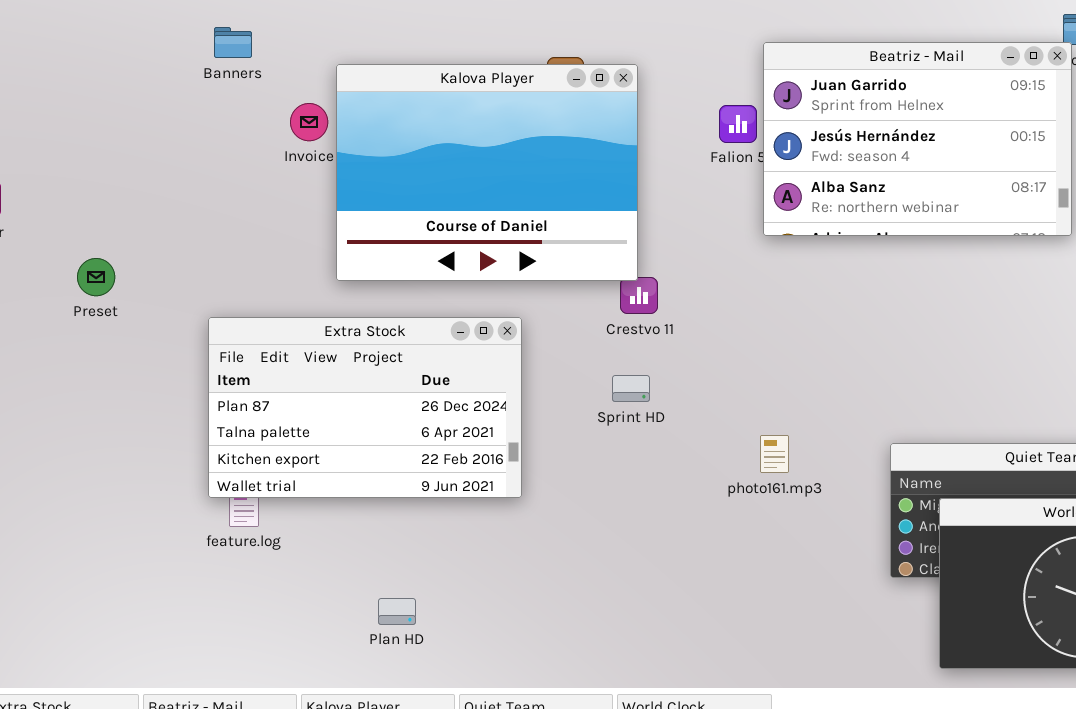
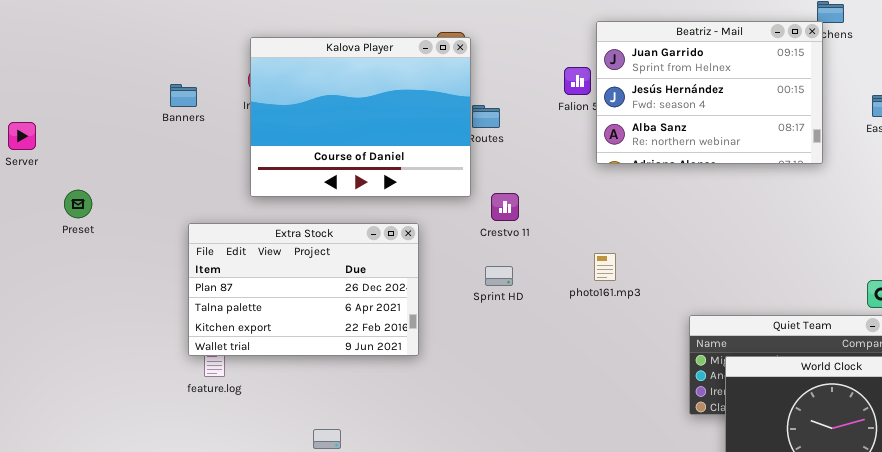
Banners: [214,27,252,58] -> [170,84,197,107], moved
Kalova Player: [336,64,638,281] -> [250,37,471,197], moved
Preset: [77,258,115,296] -> [64,190,92,218], moved
photo161.mp3: [760,435,789,473] -> [594,253,616,281], moved

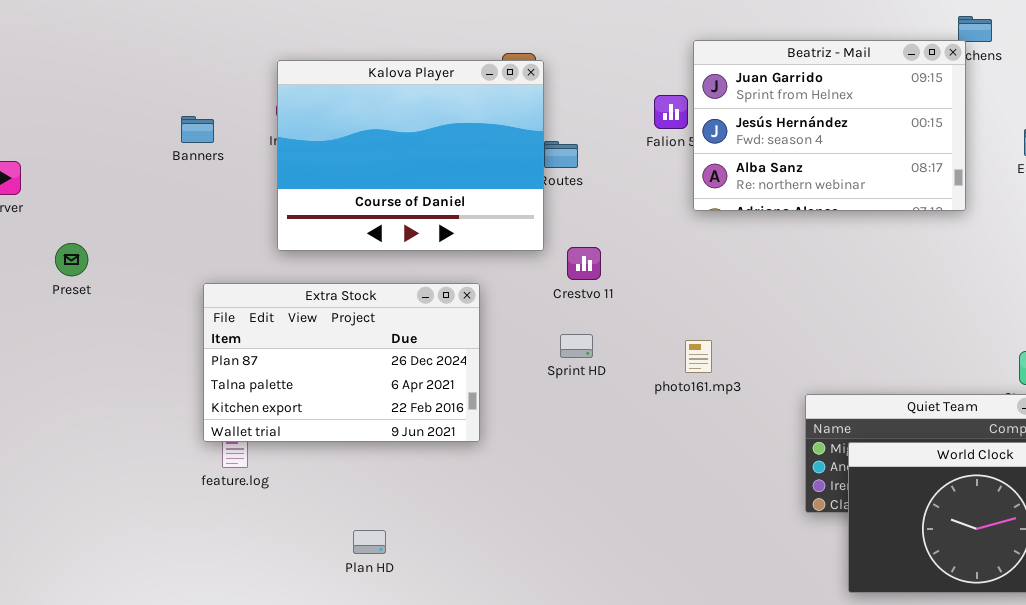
photo161.mp3: [594,253,616,281] -> [685,340,712,373], moved

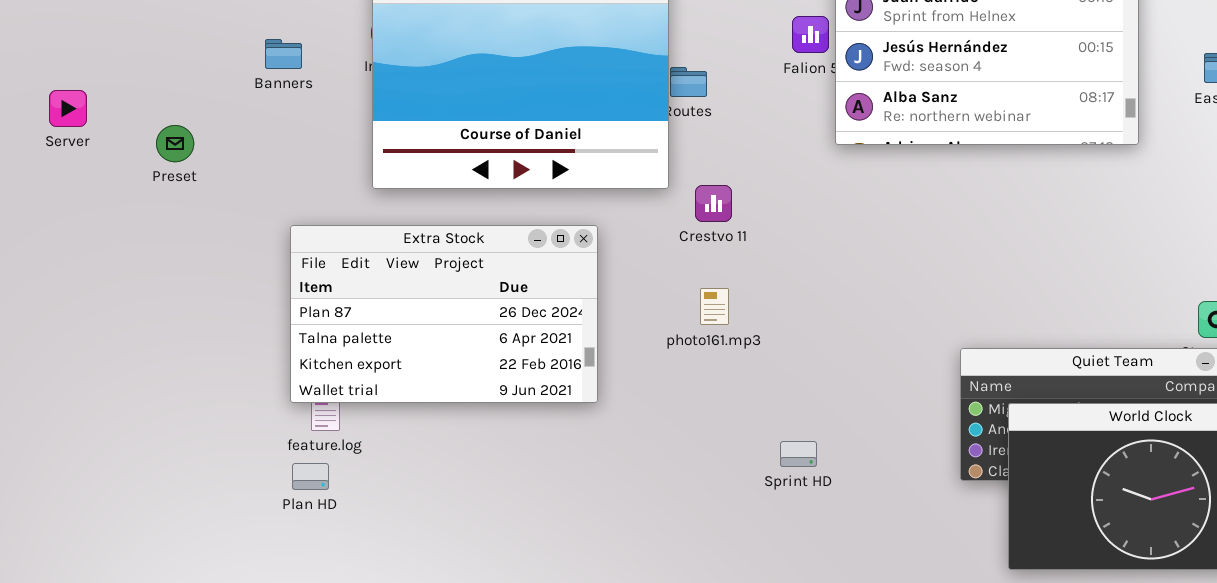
Preset: [55,243,88,276] -> [156,125,194,162], moved
Sprint HD: [560,334,593,358] -> [780,441,817,467], moved
photo161.mp3: [685,340,712,373] -> [700,288,729,325], moved
Plan HD: [353,530,386,554] -> [292,463,329,490], moved

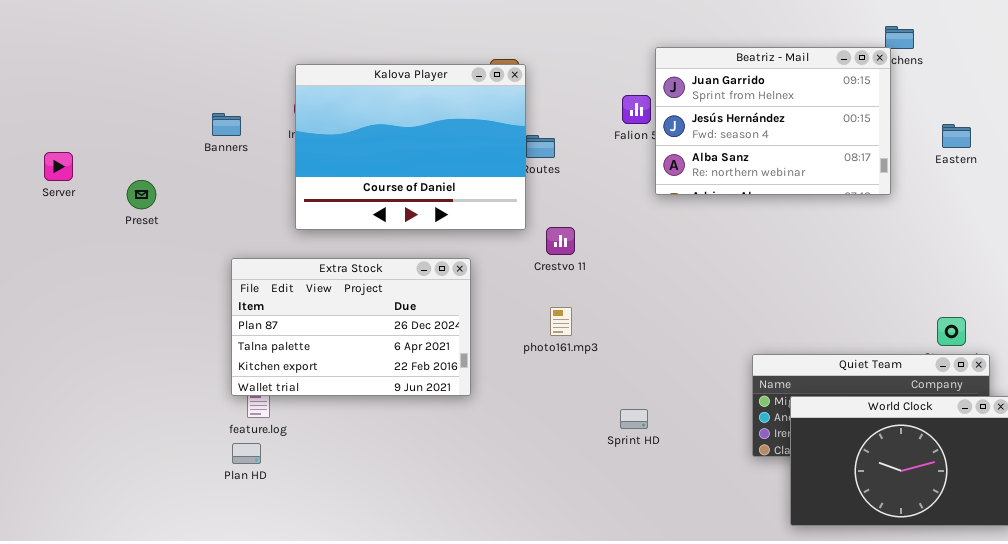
Sprint HD: [780,441,817,467] -> [620,409,648,429], moved

